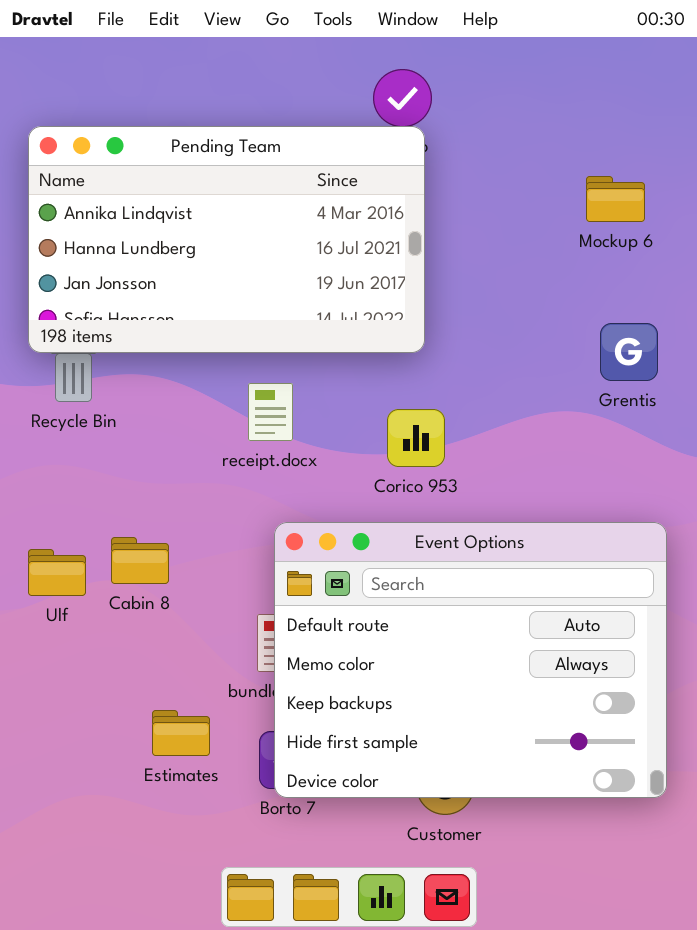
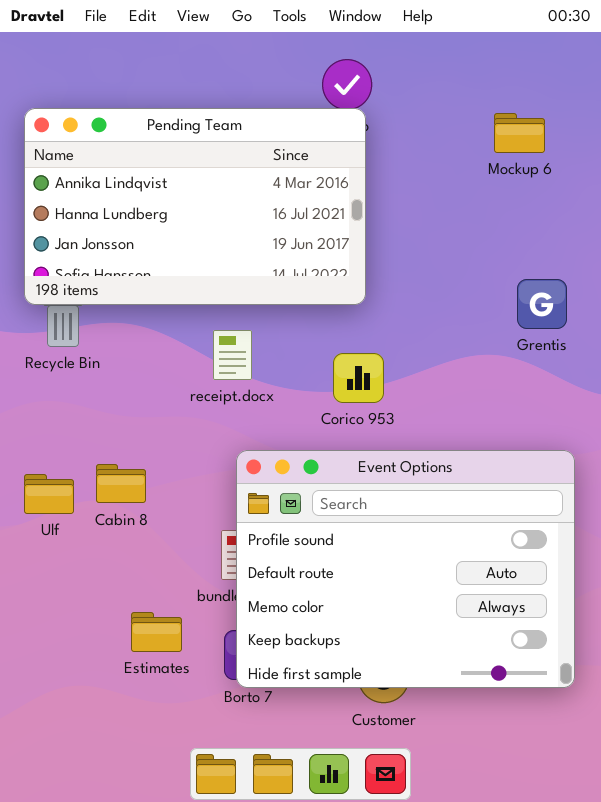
Mockup 6: [586,176,645,222] -> [494,113,545,153], moved
Event Options: [274,522,667,798] -> [236,450,575,688], scrolled up 1 row

